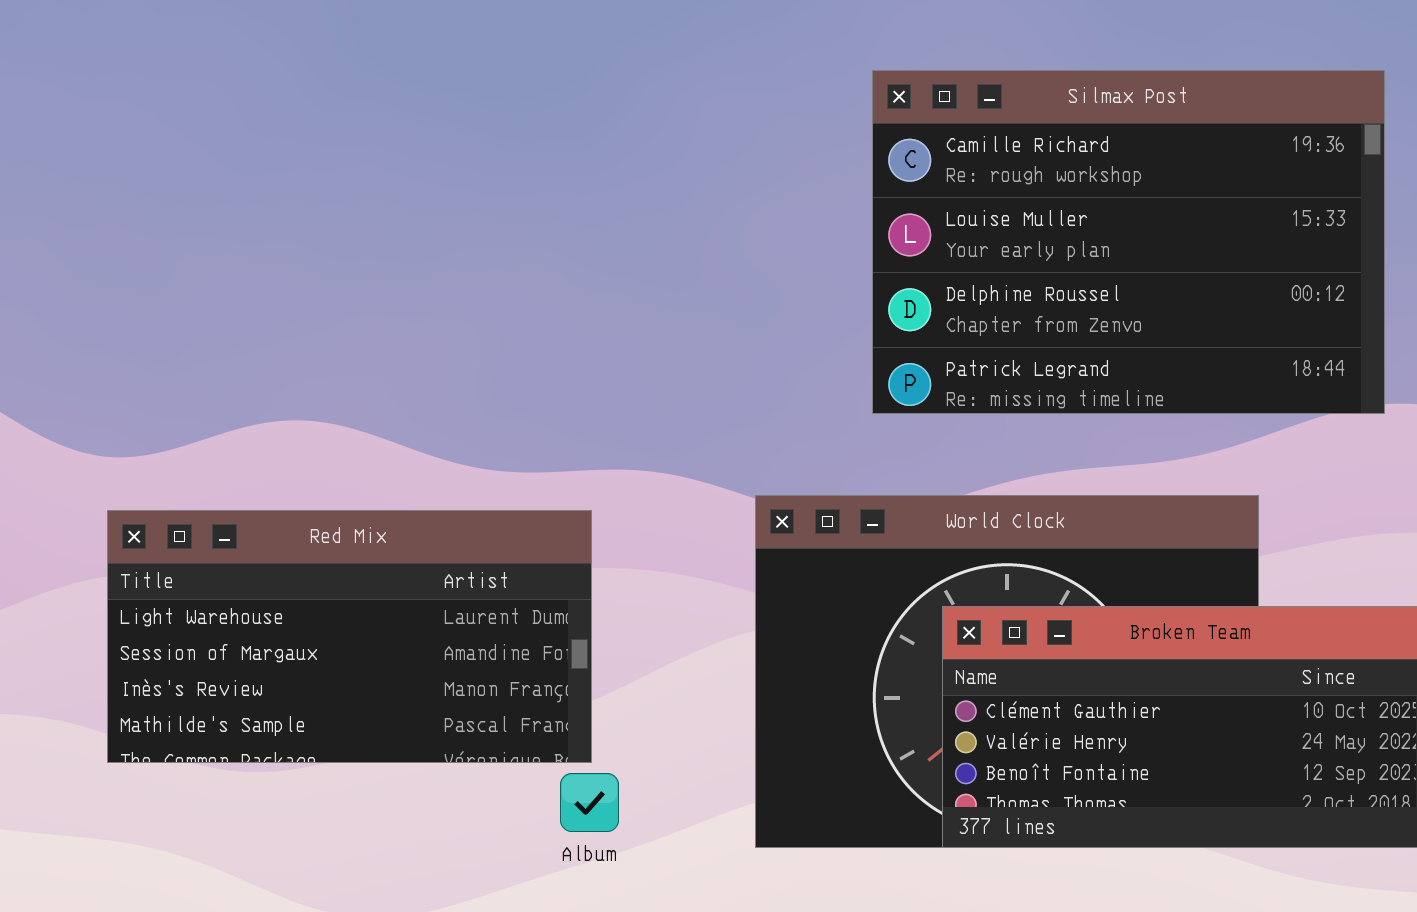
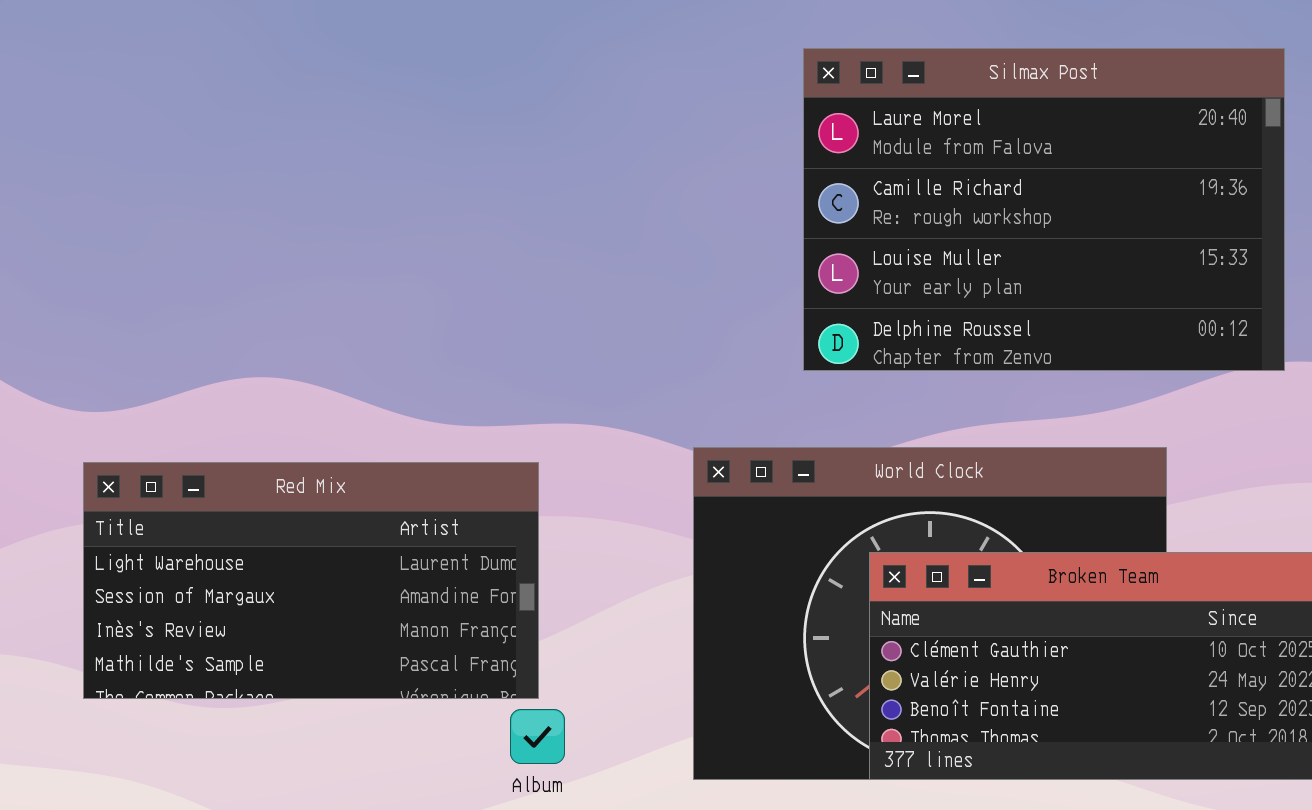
Silmax Post: [872,70,1385,414] -> [803,48,1285,371], scrolled up 1 row

